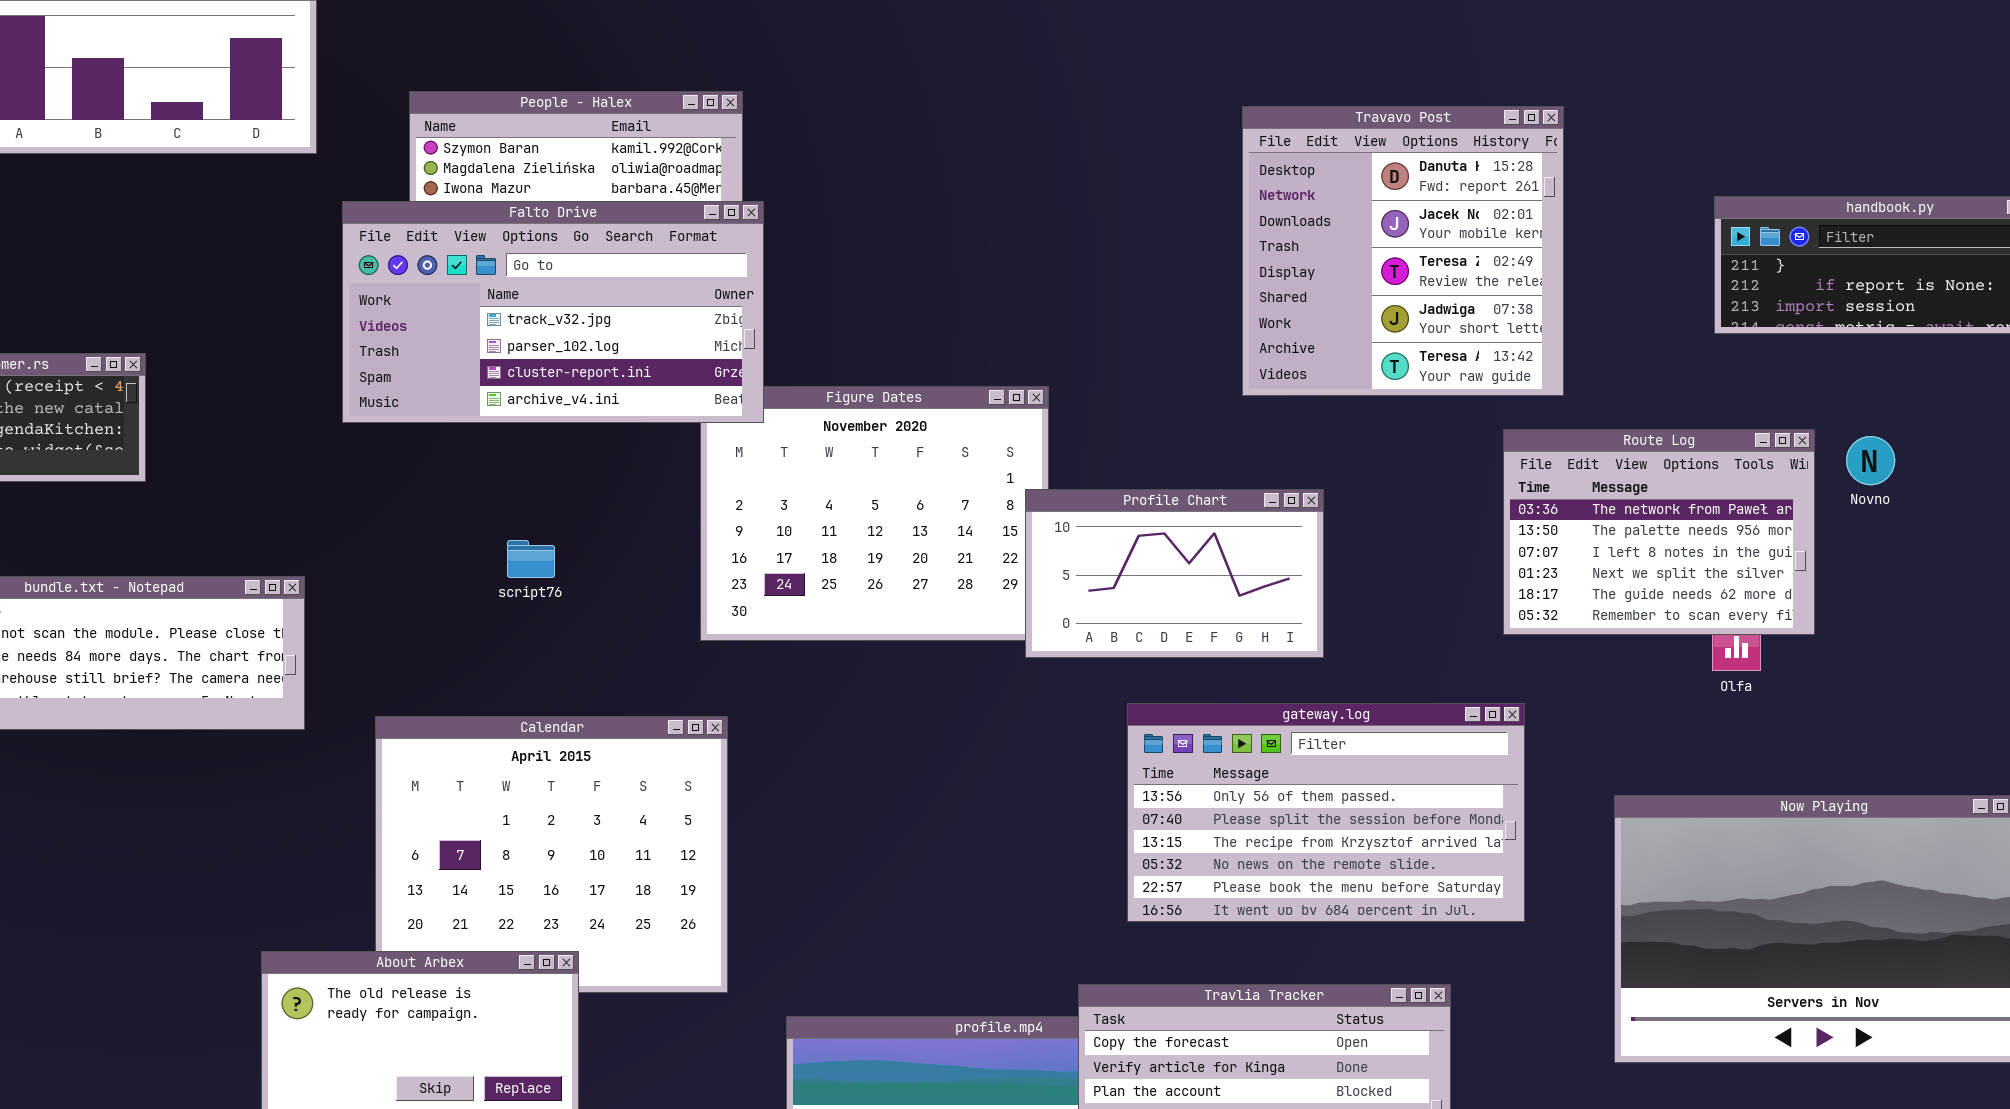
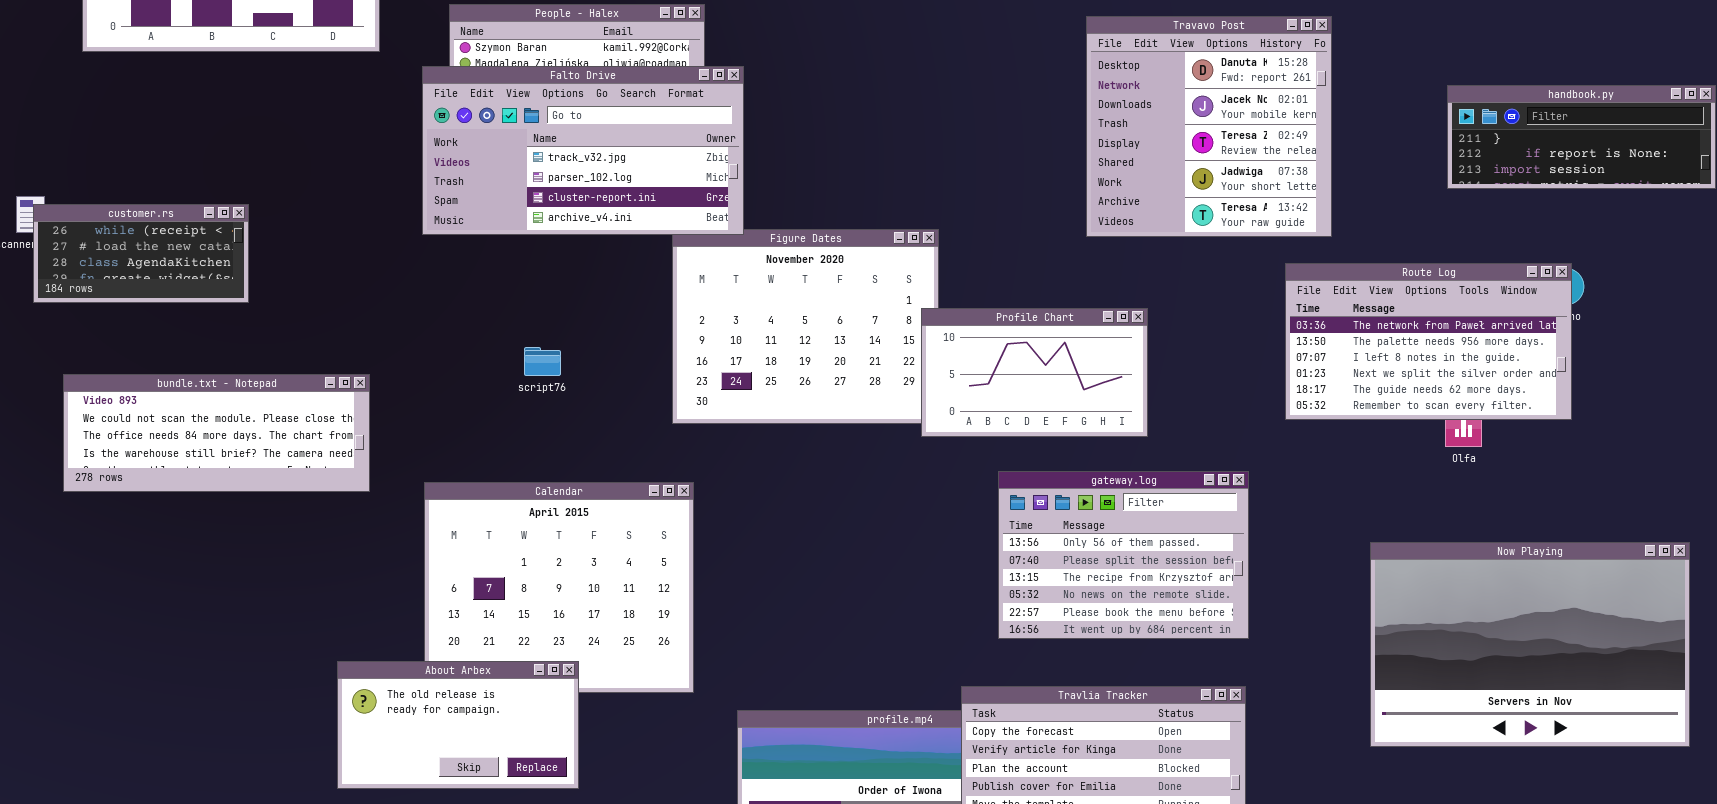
Falto Drive: [342,201,764,423] -> [422,66,744,235], moved
Route Log: [1503,429,1815,635] -> [1285,263,1572,420], resized
gateway.log: [1127,703,1525,922] -> [998,471,1249,639], resized

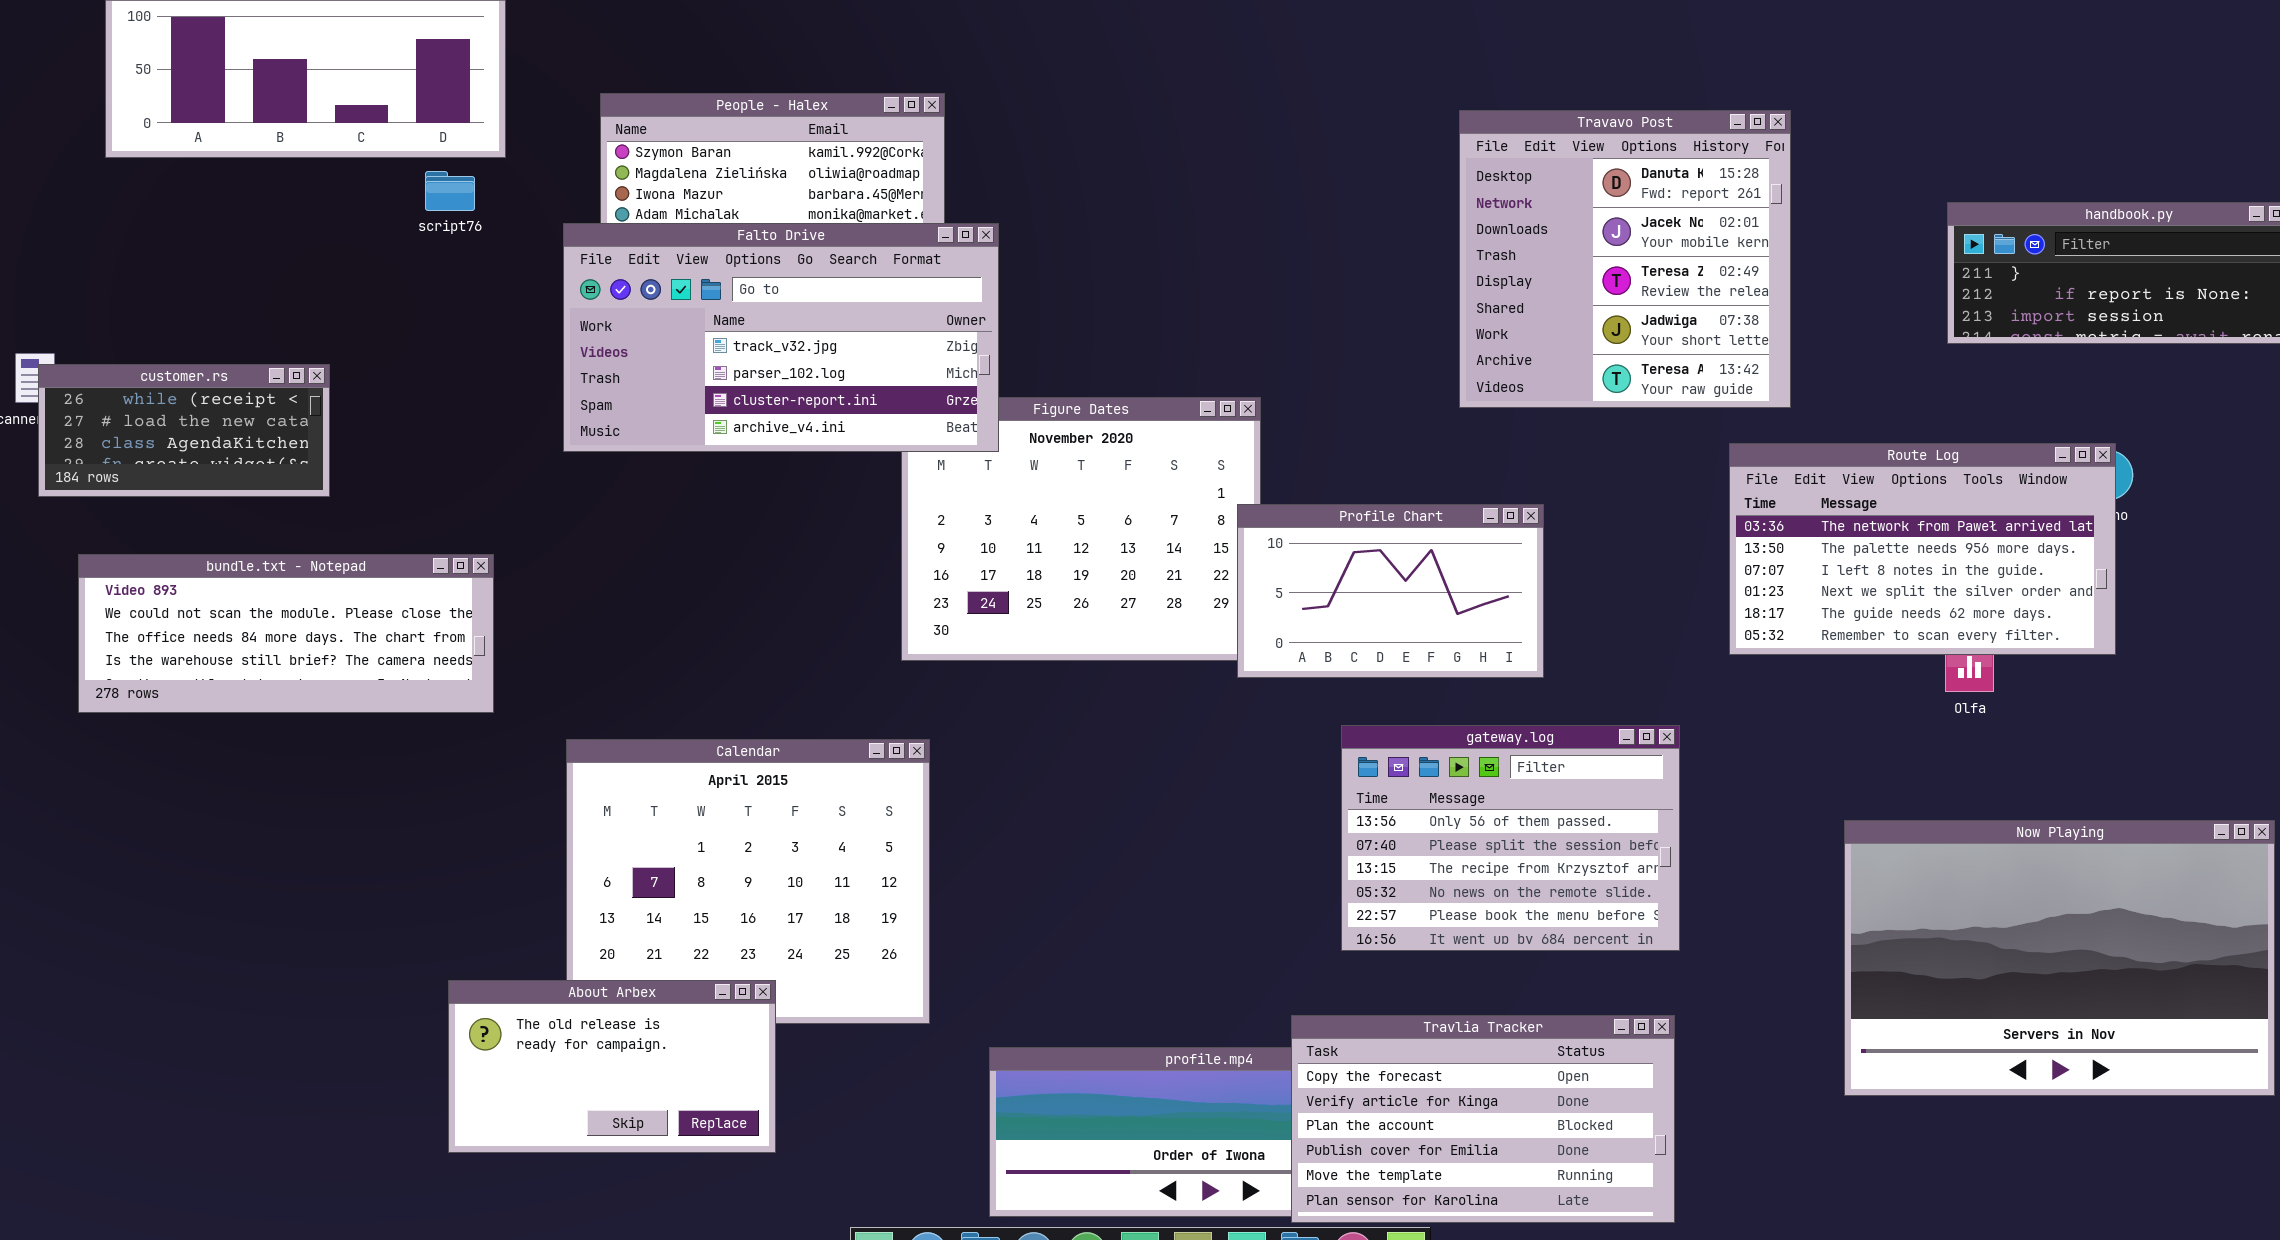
Falto Drive: [422,66,744,235] -> [563,223,999,452], moved
script76: [524,347,561,376] -> [425,171,475,211], moved
bundle.txt - Notepad: [63,374,370,492] -> [78,554,494,713], moved

